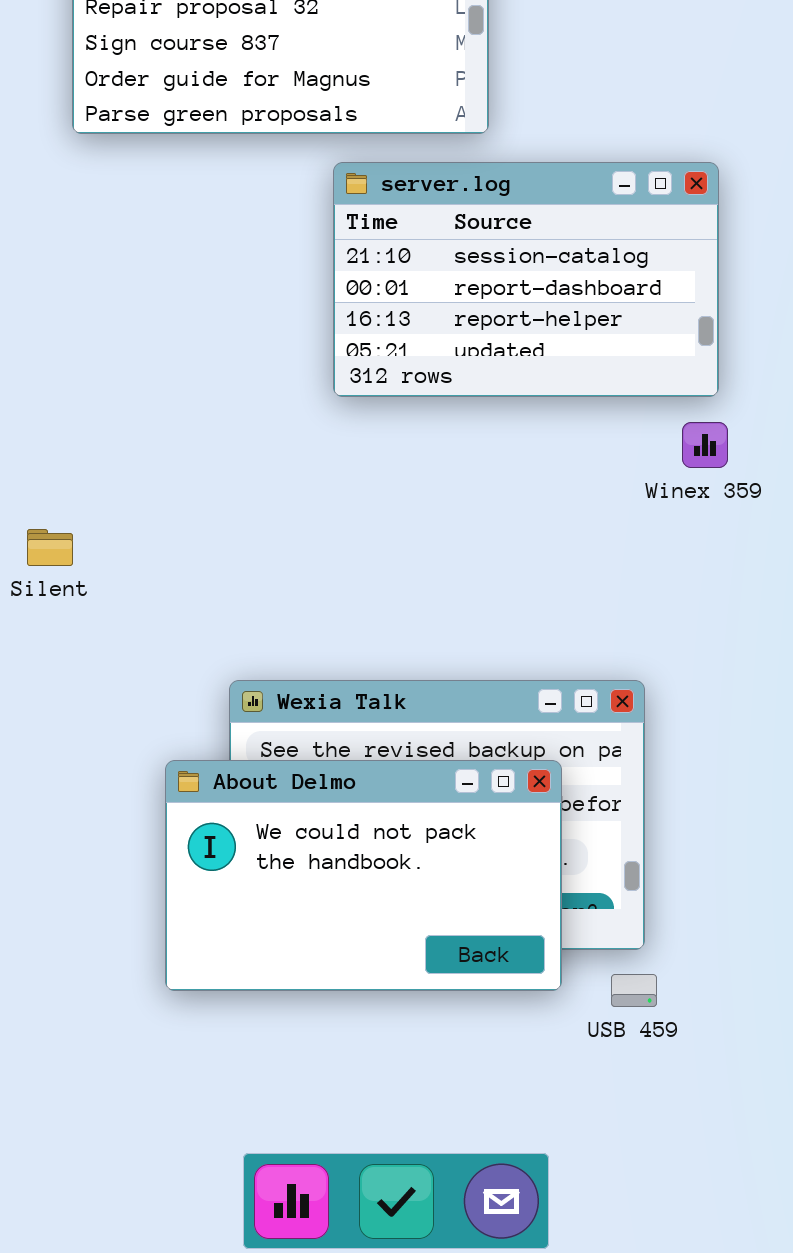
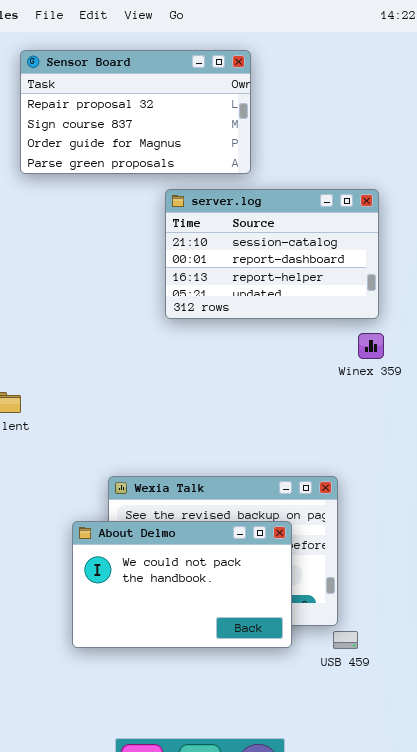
USB 459: [611,974,657,1007] -> [333,631,358,649], moved

